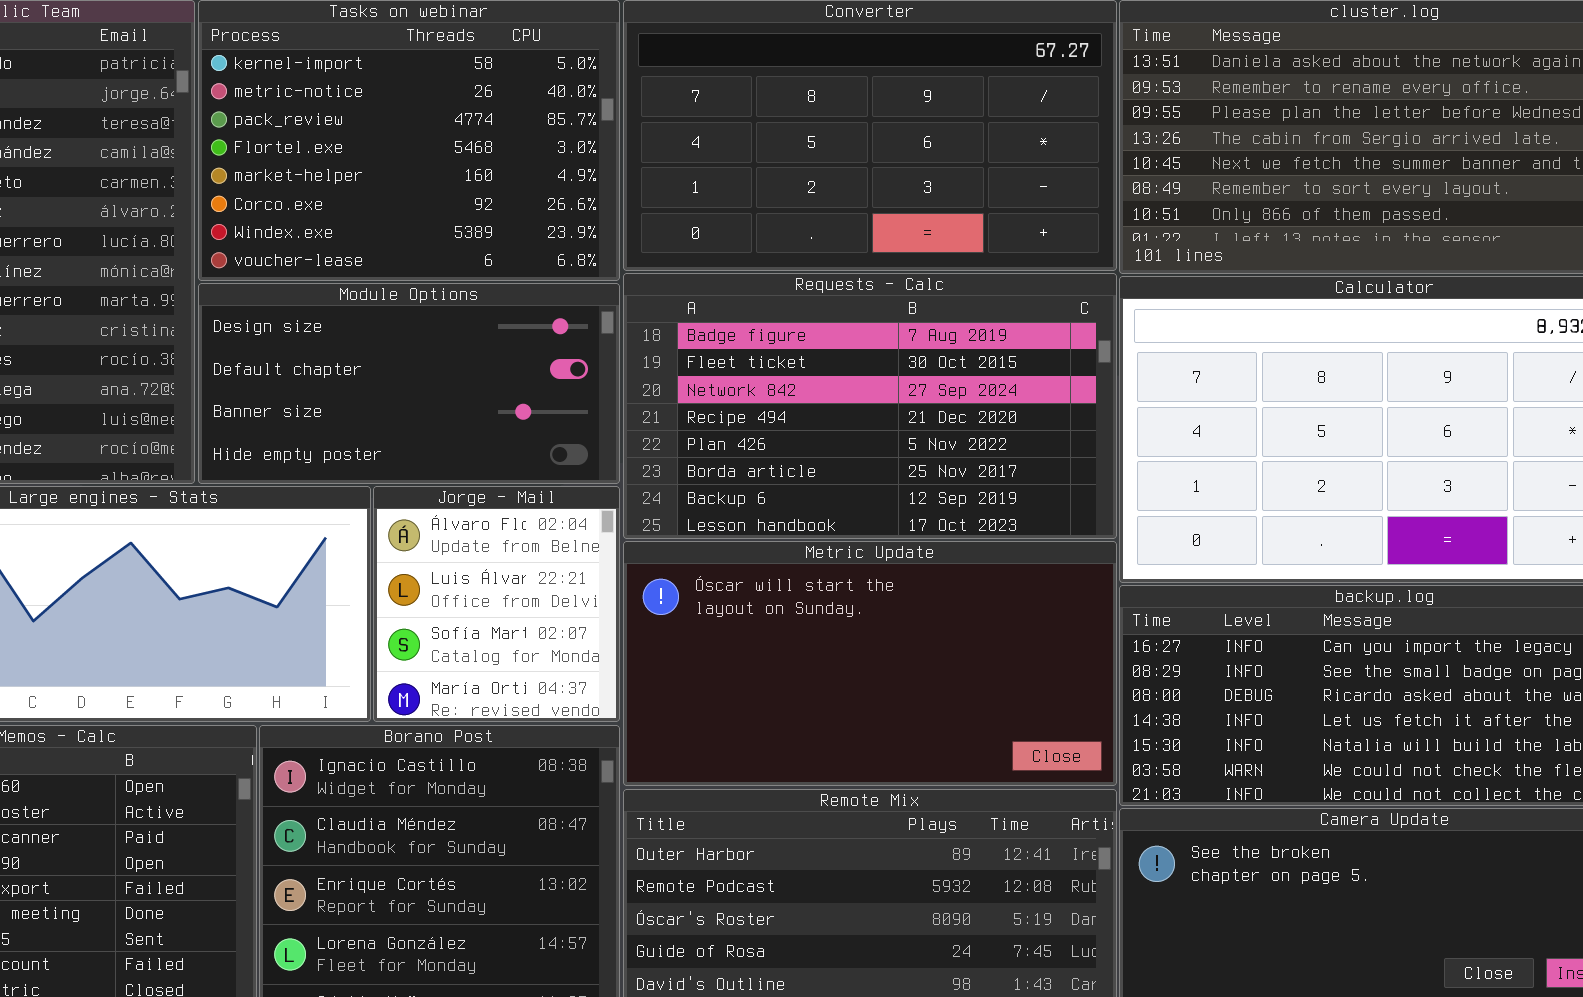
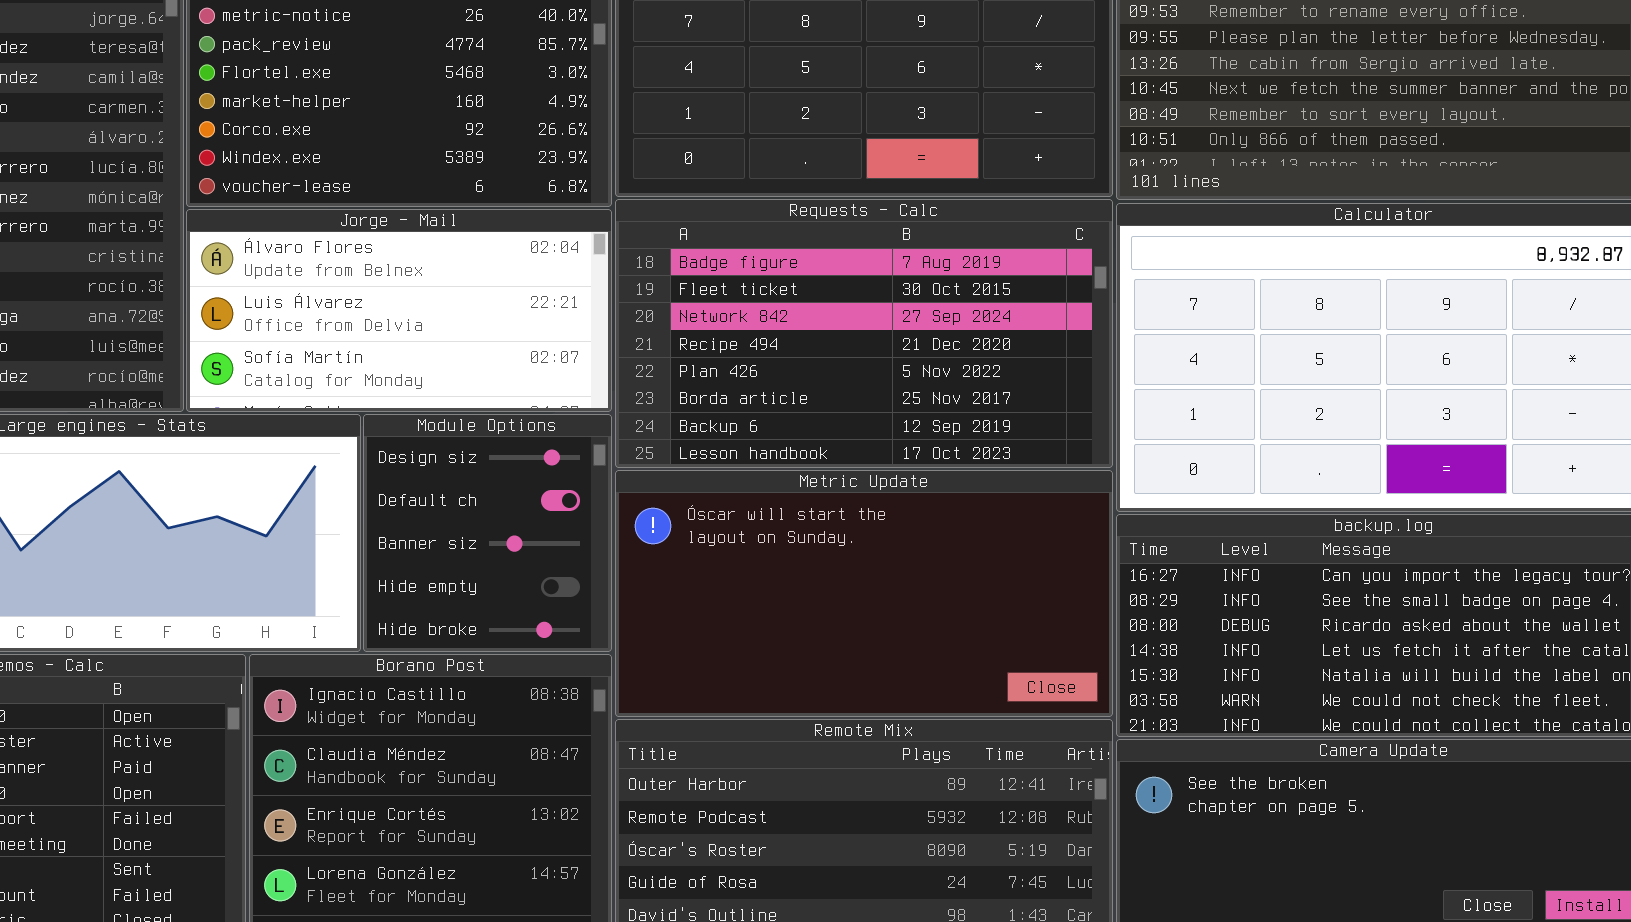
Module Options: [198,283,620,484] -> [363,414,612,652], moved, resized
Jorge - Mail: [373,486,620,722] -> [186,209,612,412], moved, resized

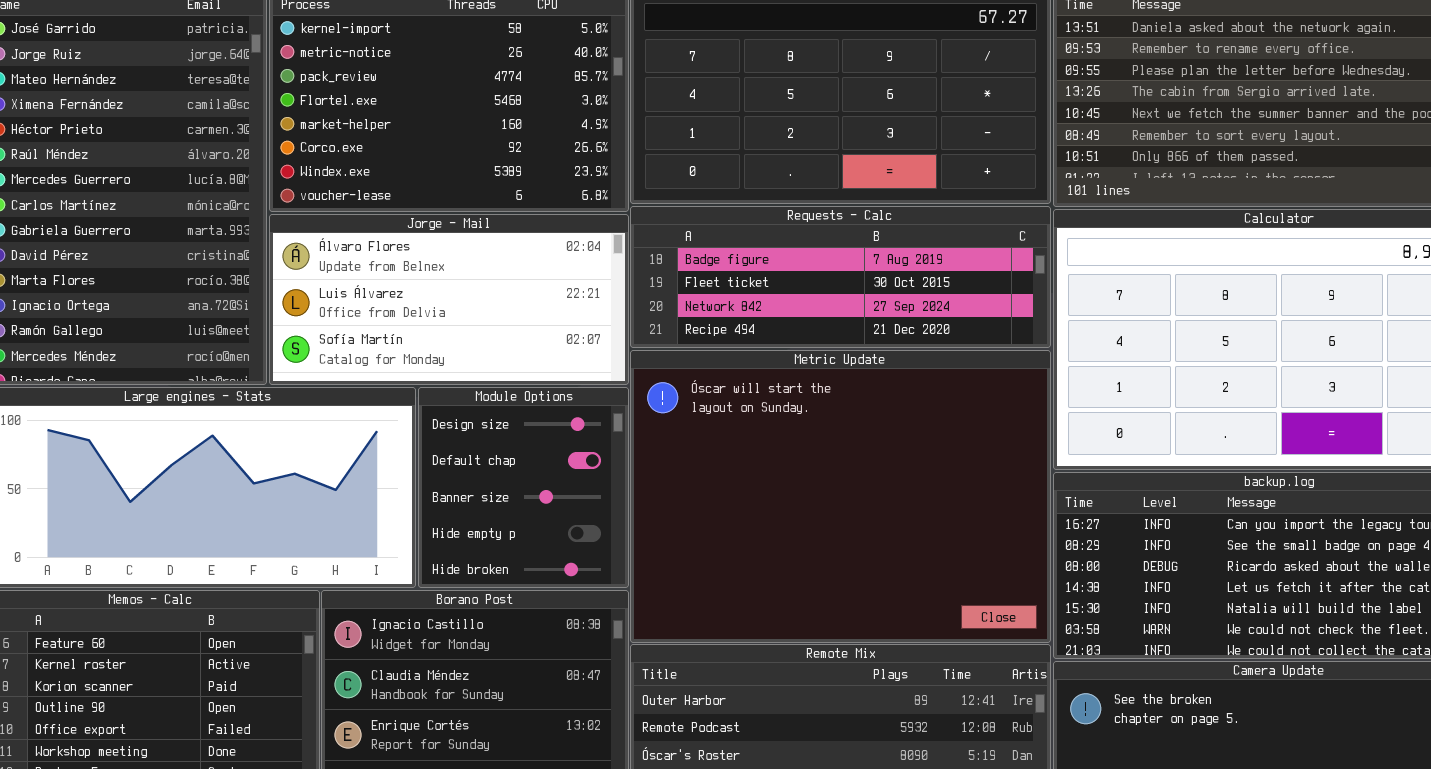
Requests - Calc: [615,199,1113,468] -> [630,206,1051,348], resized
Metric Update: [615,470,1113,717] -> [630,350,1051,643], resized

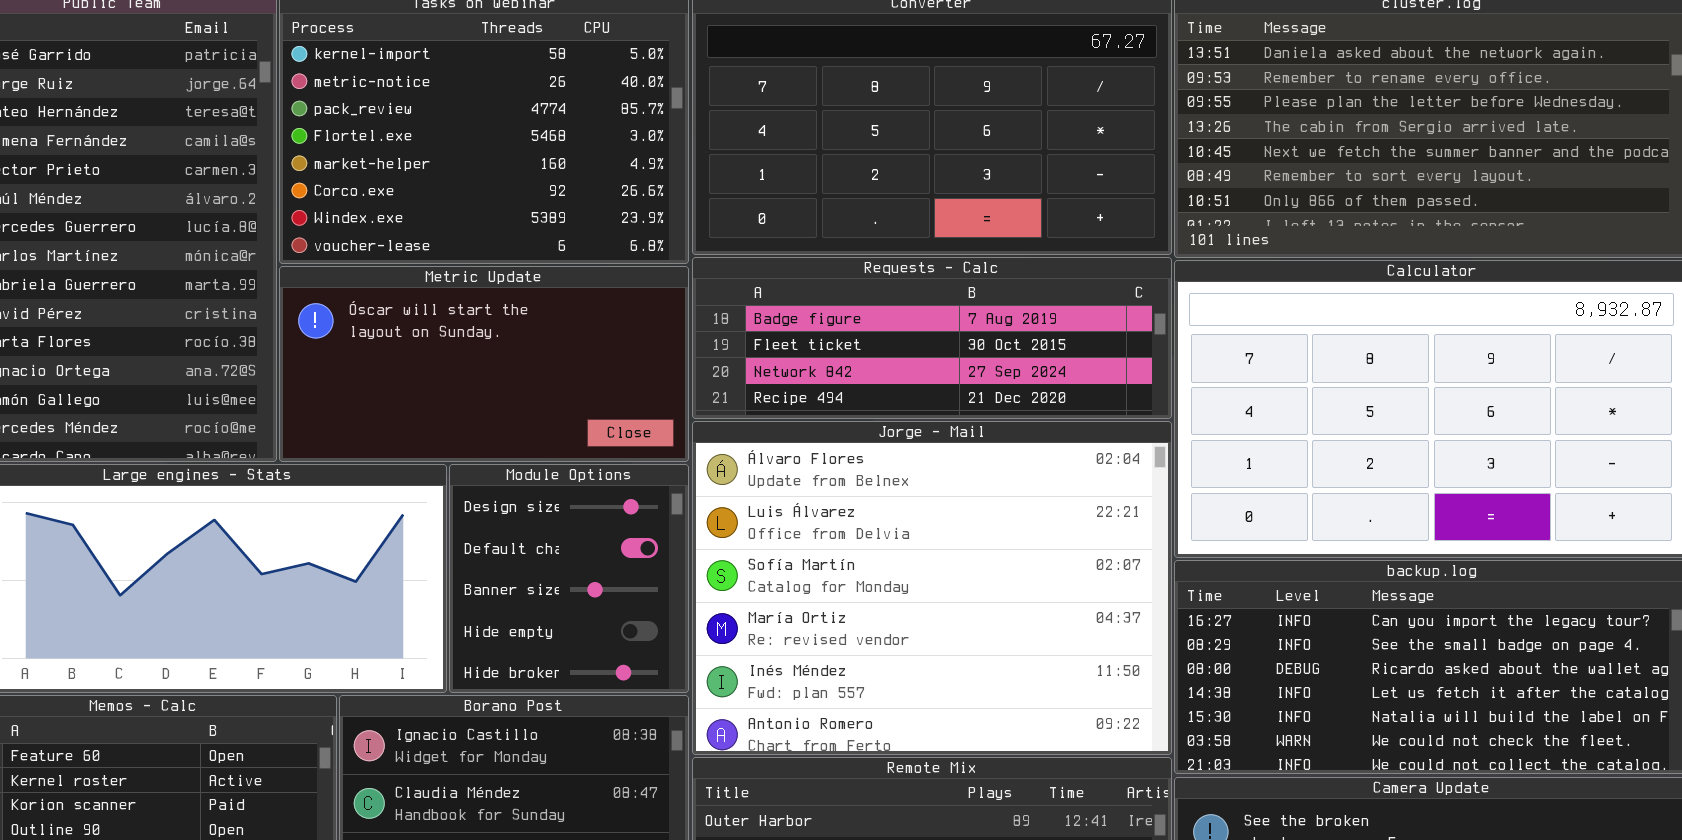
Jorge - Mail: [269,214,629,385] -> [692,421,1172,755], moved, resized
Metric Update: [630,350,1051,643] -> [279,266,689,462], moved, resized

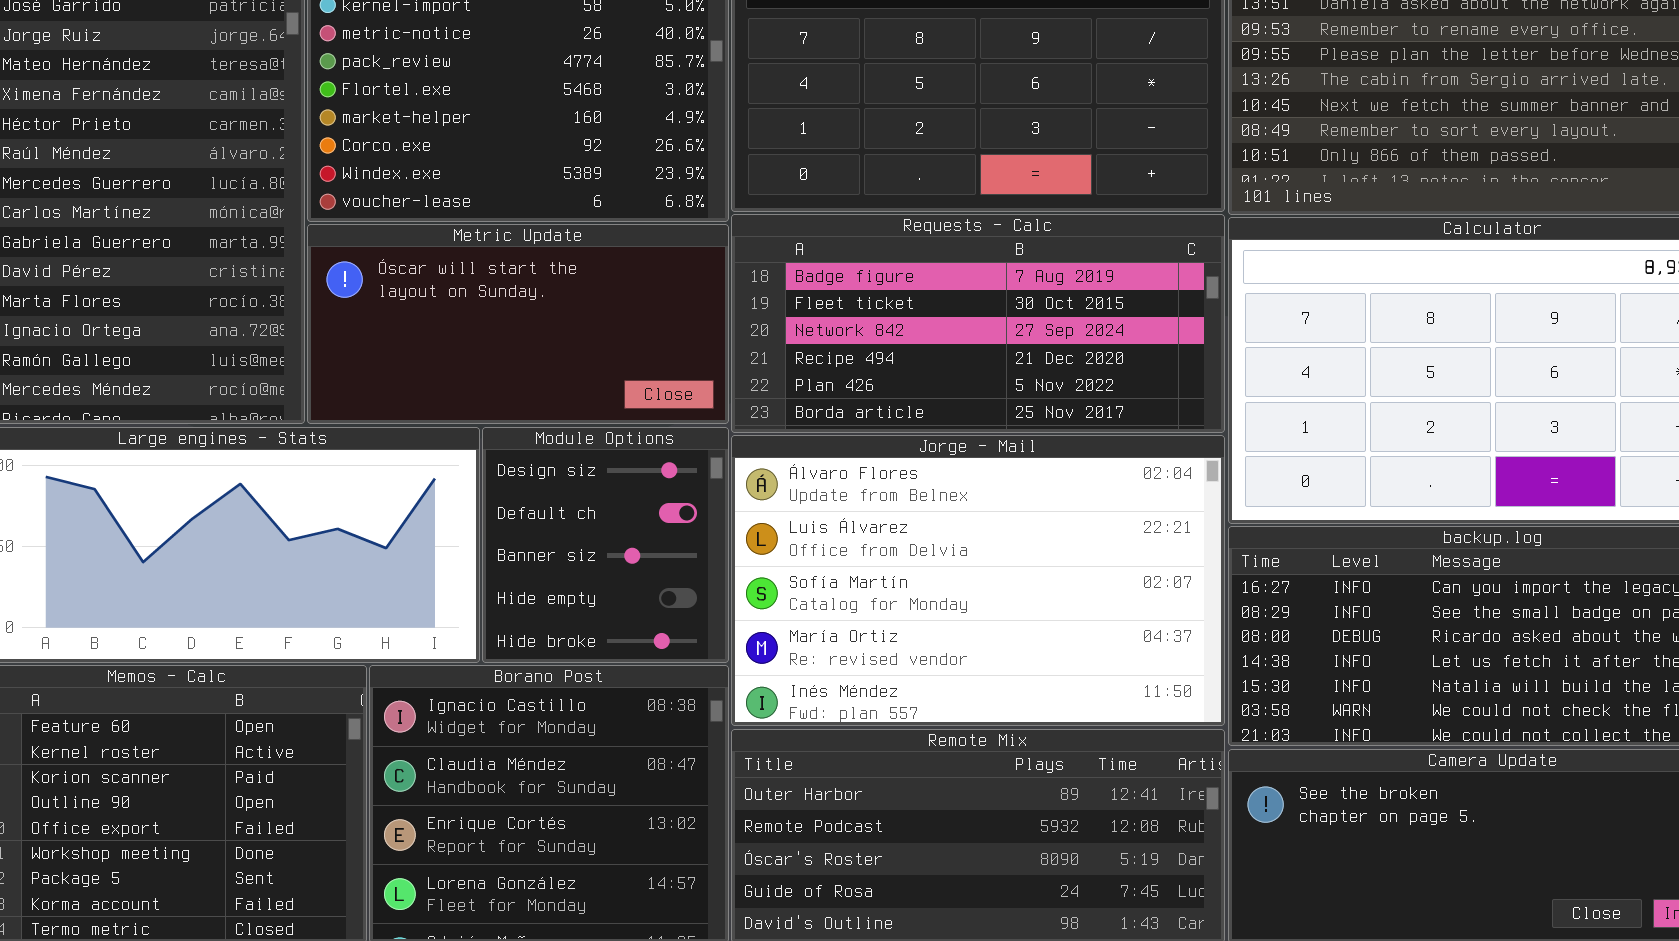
Requests - Calc: [692,257,1172,419] -> [731,214,1225,433], resized
Jorge - Mail: [692,421,1172,755] -> [731,435,1225,726], resized

